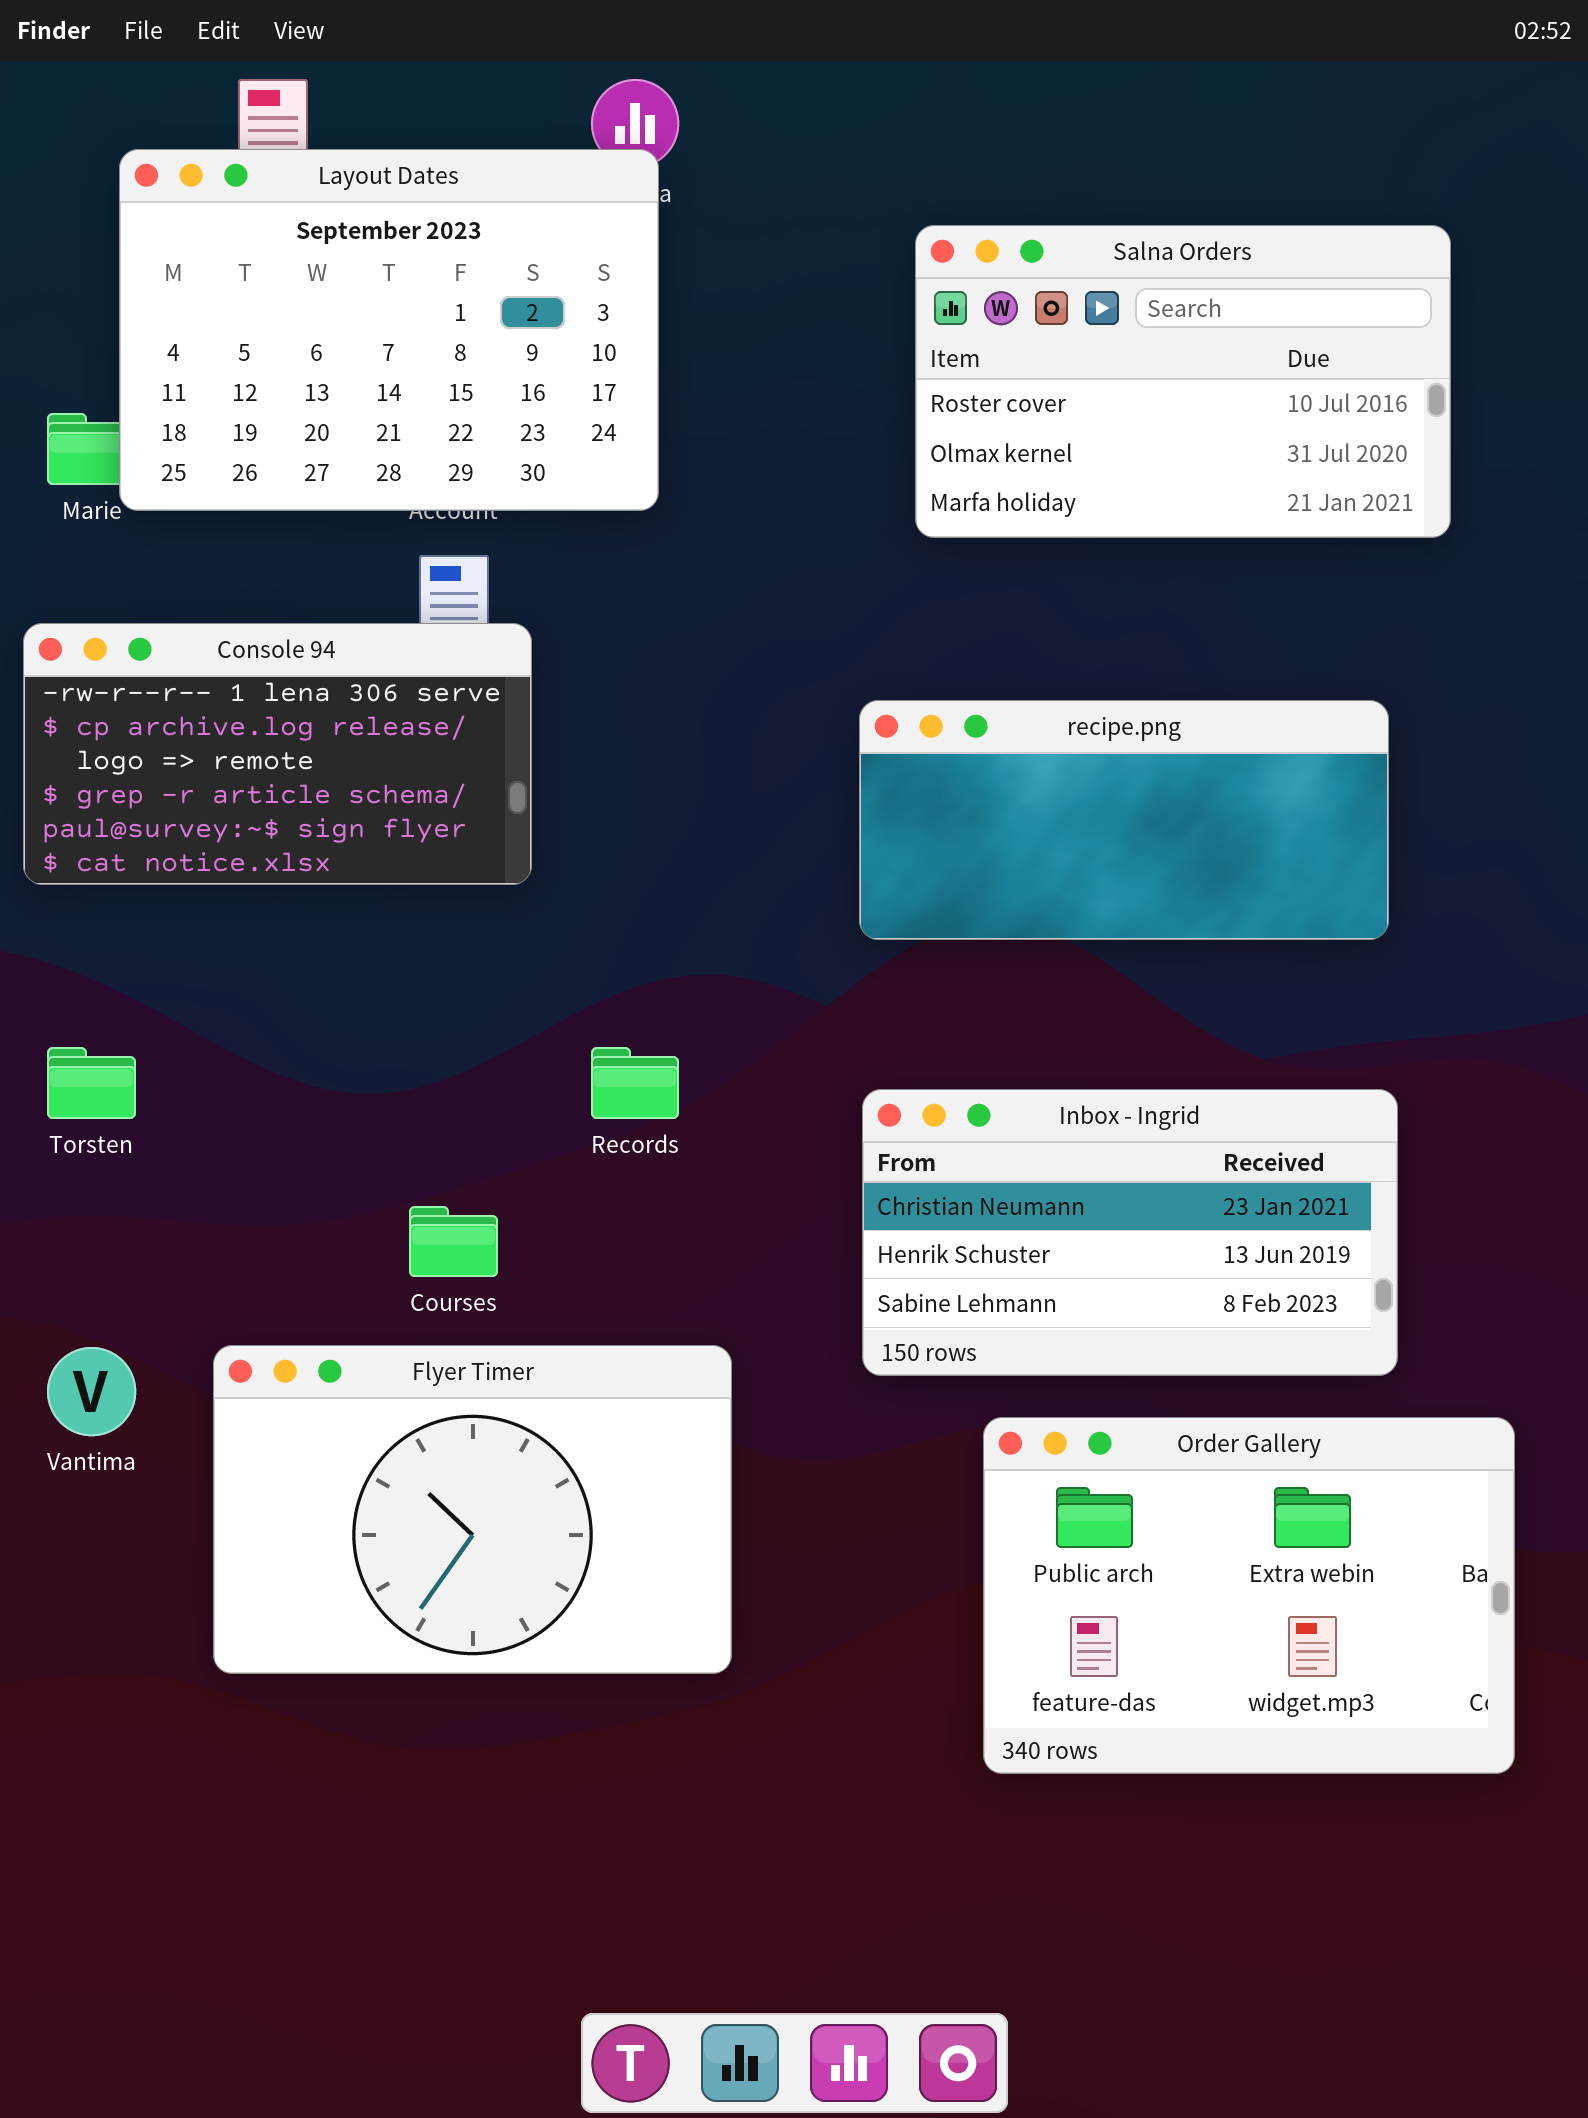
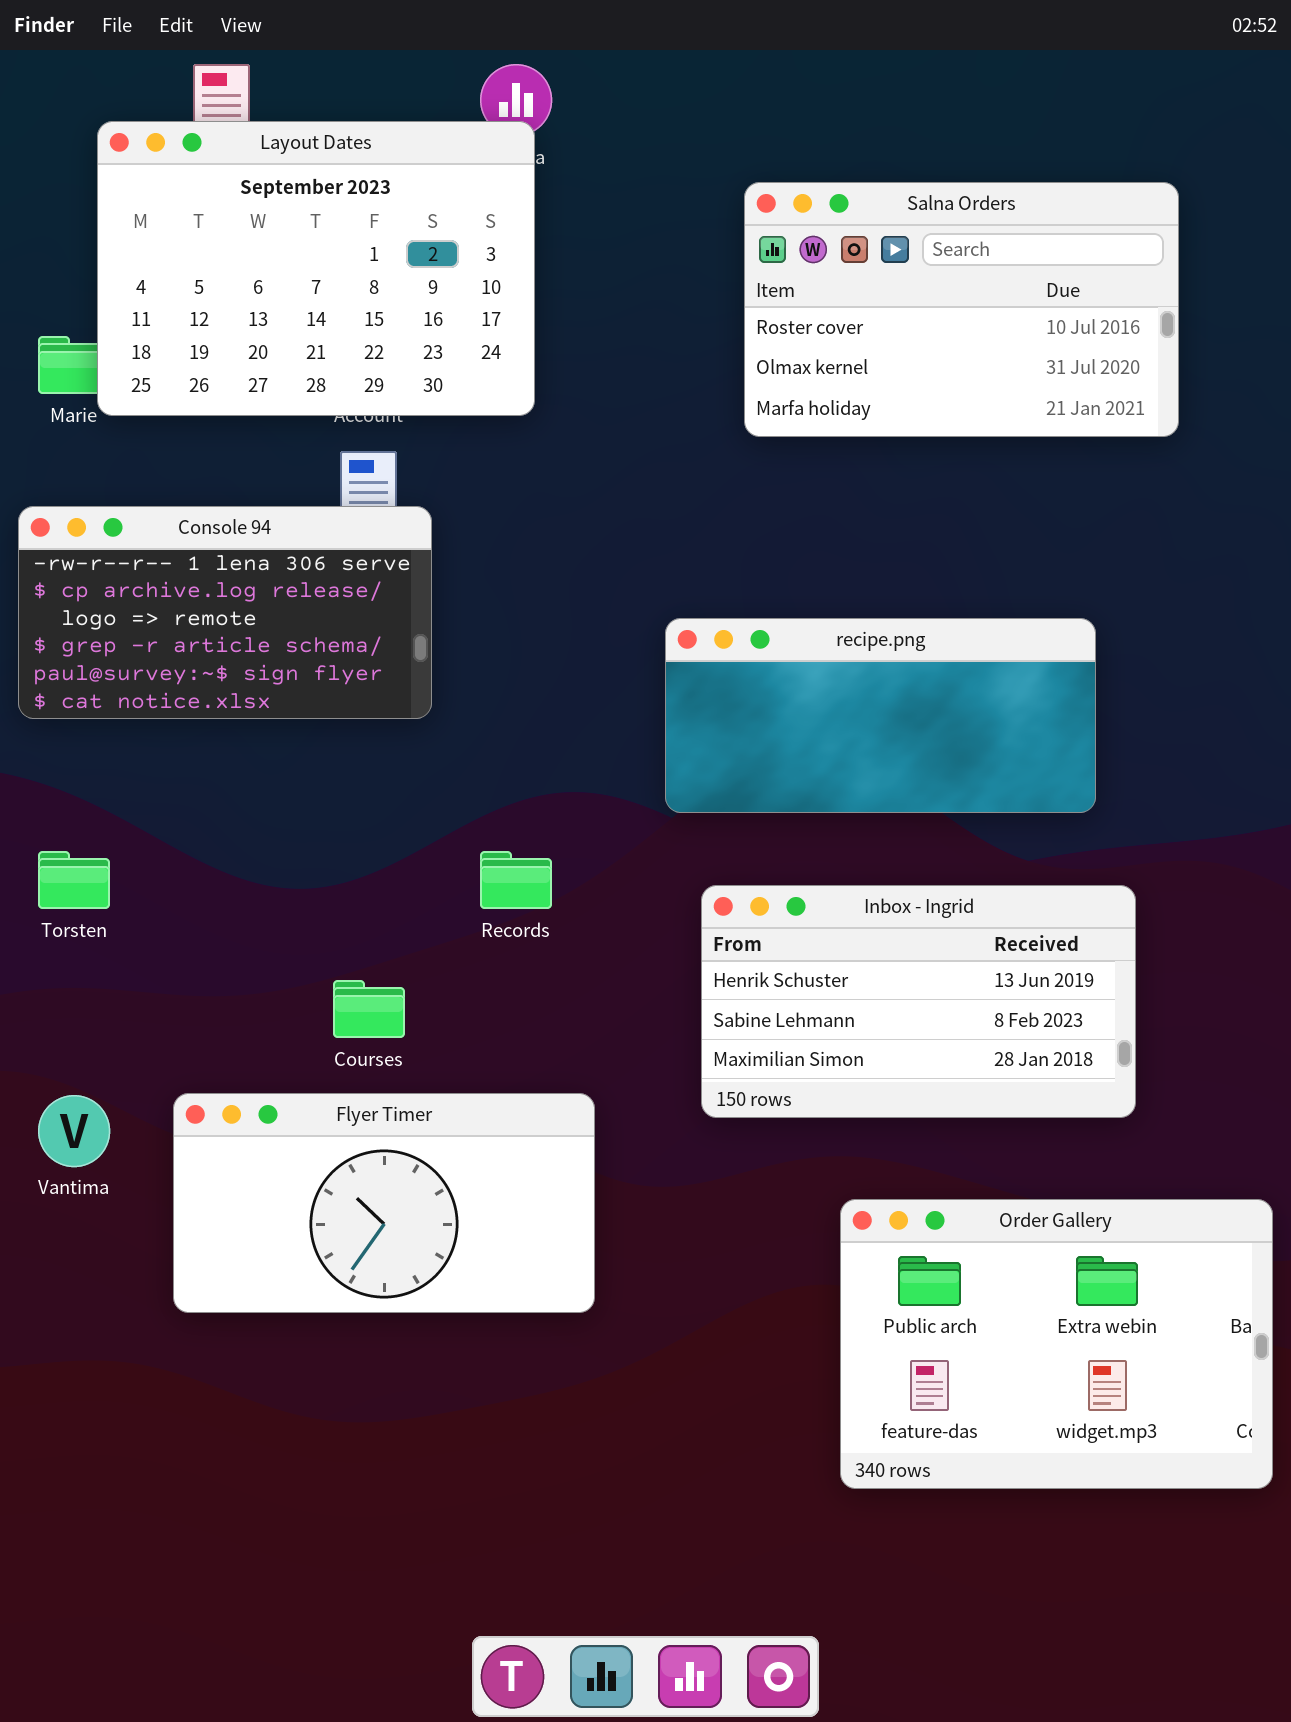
recipe.png: [859,700,1389,940] -> [665,618,1096,813], moved
Inbox - Ingrid: [862,1089,1398,1376] -> [701,885,1136,1118], scrolled down 1 row
Flyer Timer: [213,1345,732,1674] -> [173,1093,595,1313], resized
Order Gallery: [983,1417,1515,1774] -> [840,1199,1273,1489], moved

